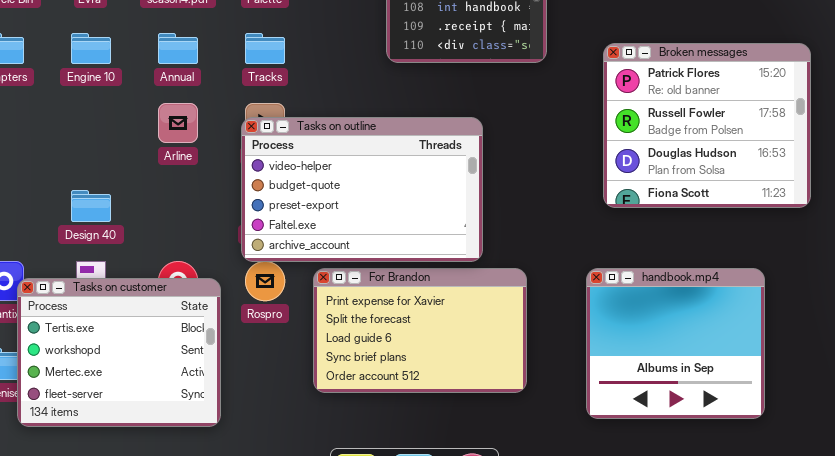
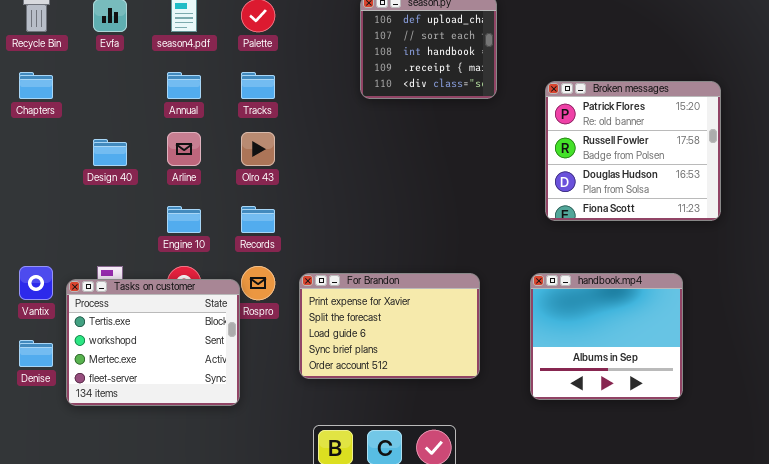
Engine 10: [71,33,111,64] -> [167,206,201,233], moved
Tasks on outline: [241,117,483,262] -> none, closed
Design 40: [71,190,111,222] -> [93,139,127,166], moved
Tasks on customer: [17,278,221,427] -> [66,279,240,406], moved

